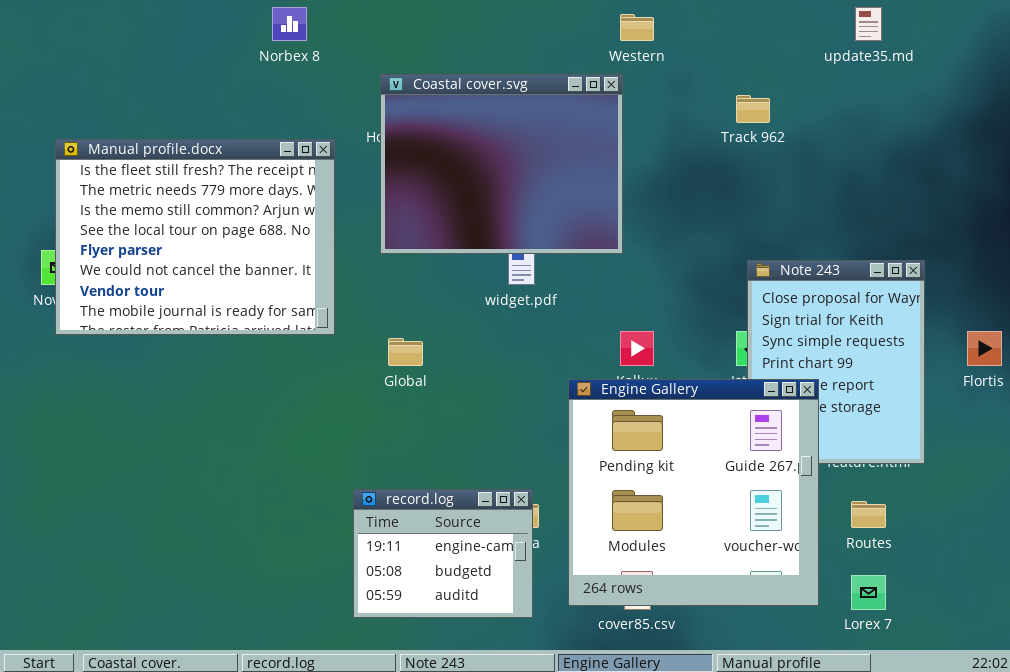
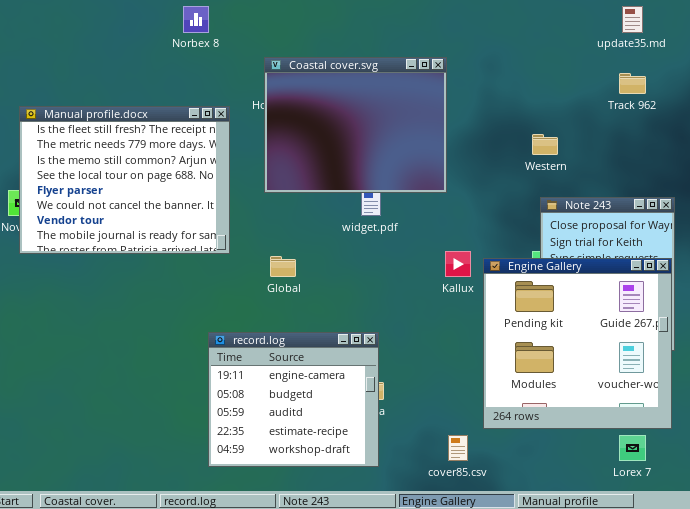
Western: [620,14,654,41] -> [532,134,558,155], moved
Track 962: [736,95,770,123] -> [619,73,646,94], moved
Engine Gallery: [568,379,819,606] -> [483,258,672,429], moved
record.log: [353,489,533,618] -> [208,332,379,467], resized

